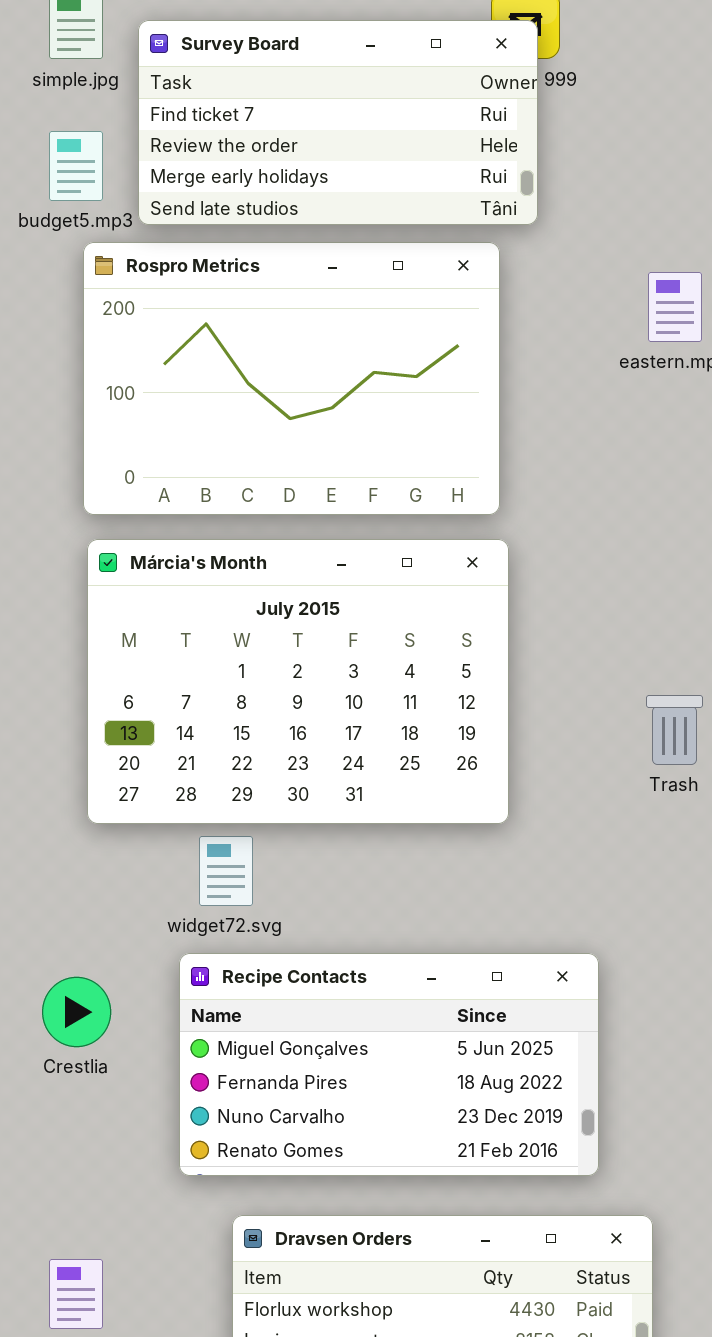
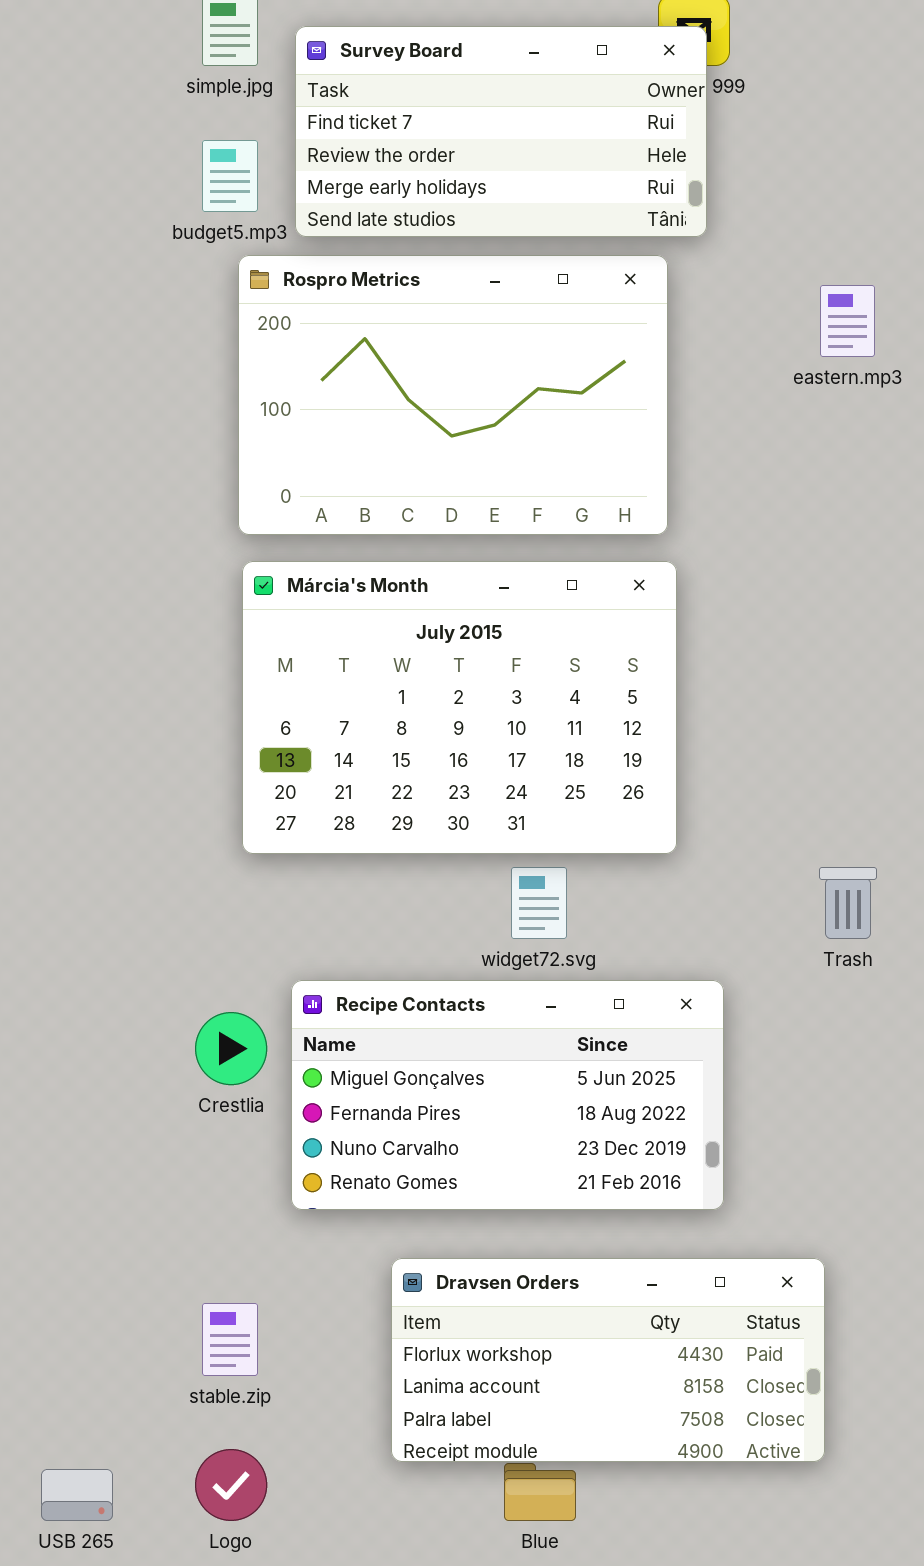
Trash: [646,695,703,765] -> [819,867,877,939], moved
widget72.svg: [199,836,253,906] -> [511,867,567,939], moved
Recipe Contacts: [179,953,599,1176] -> [291,980,724,1210], moved

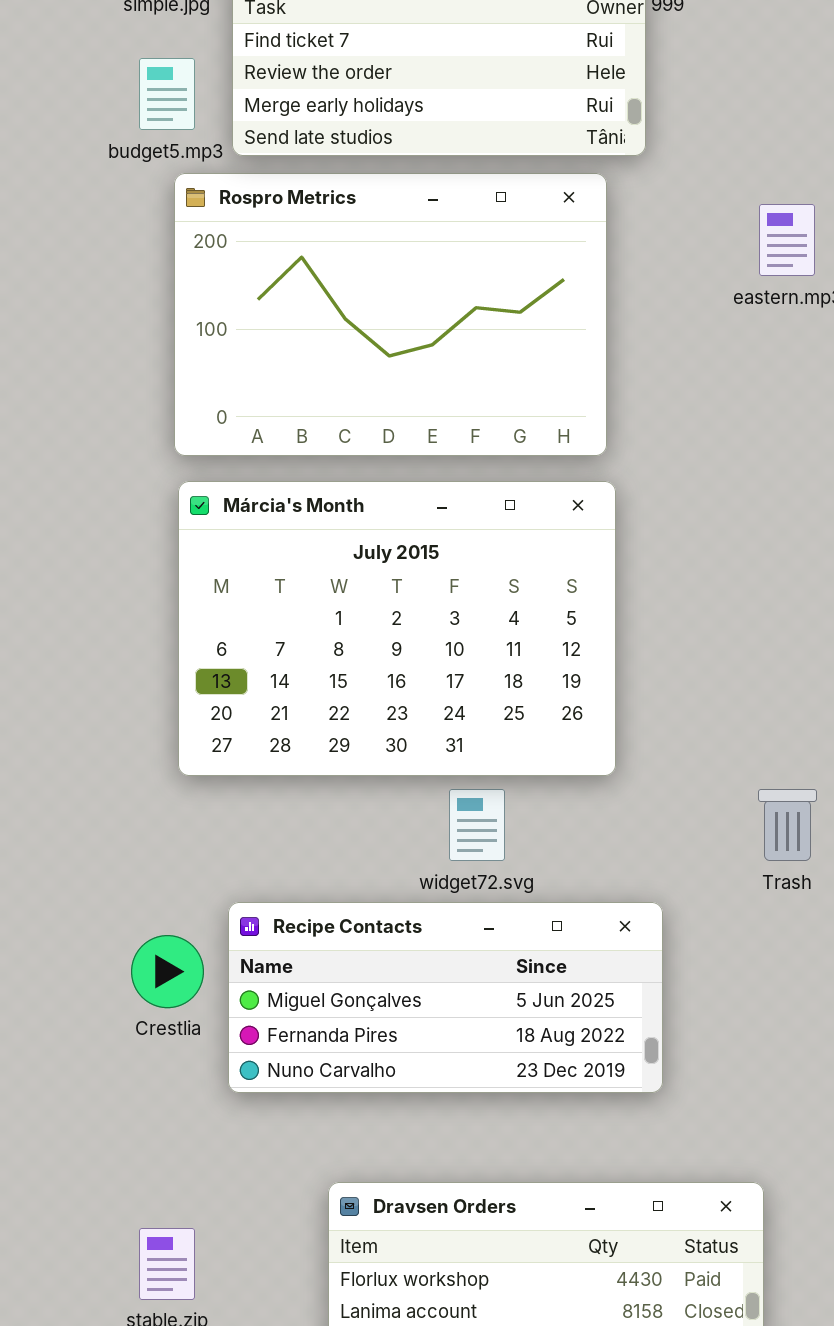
Recipe Contacts: [291,980,724,1210] -> [228,902,663,1093], resized

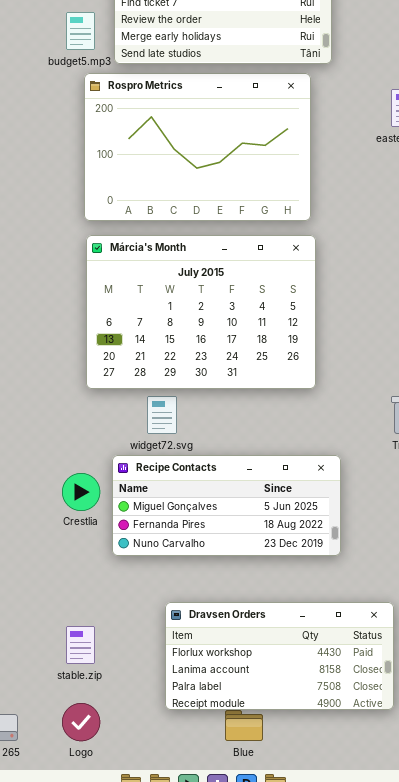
widget72.svg: [449,789,505,861] -> [147,396,177,434], moved

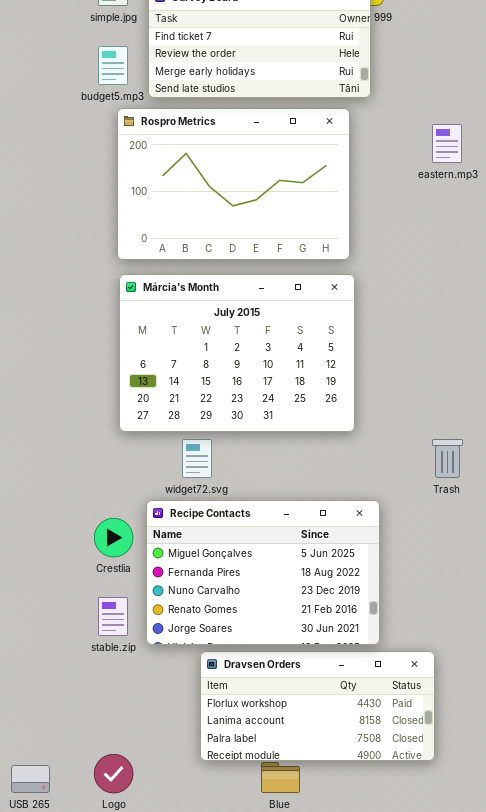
Recipe Contacts: [112,455,341,556] -> [146,500,380,645], resized
stable.zip: [66,626,95,664] -> [98,597,128,636], moved

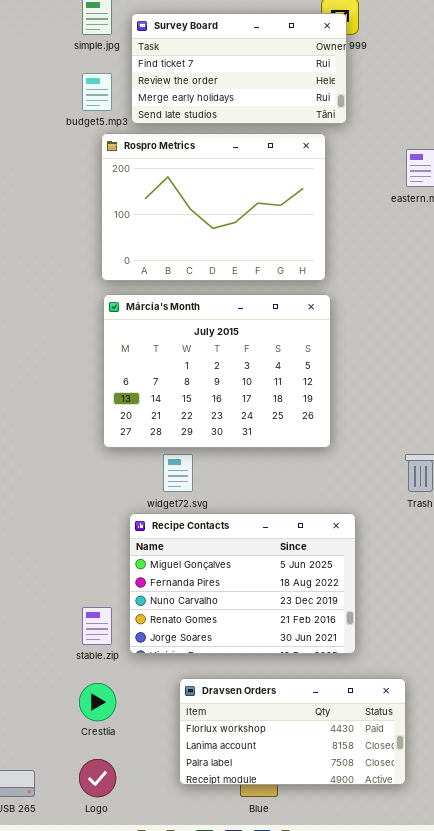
Crestlia: [94,518,133,557] -> [79,683,116,721], moved
Dravsen Orders: [200,651,435,761] -> [179,678,406,785], moved

